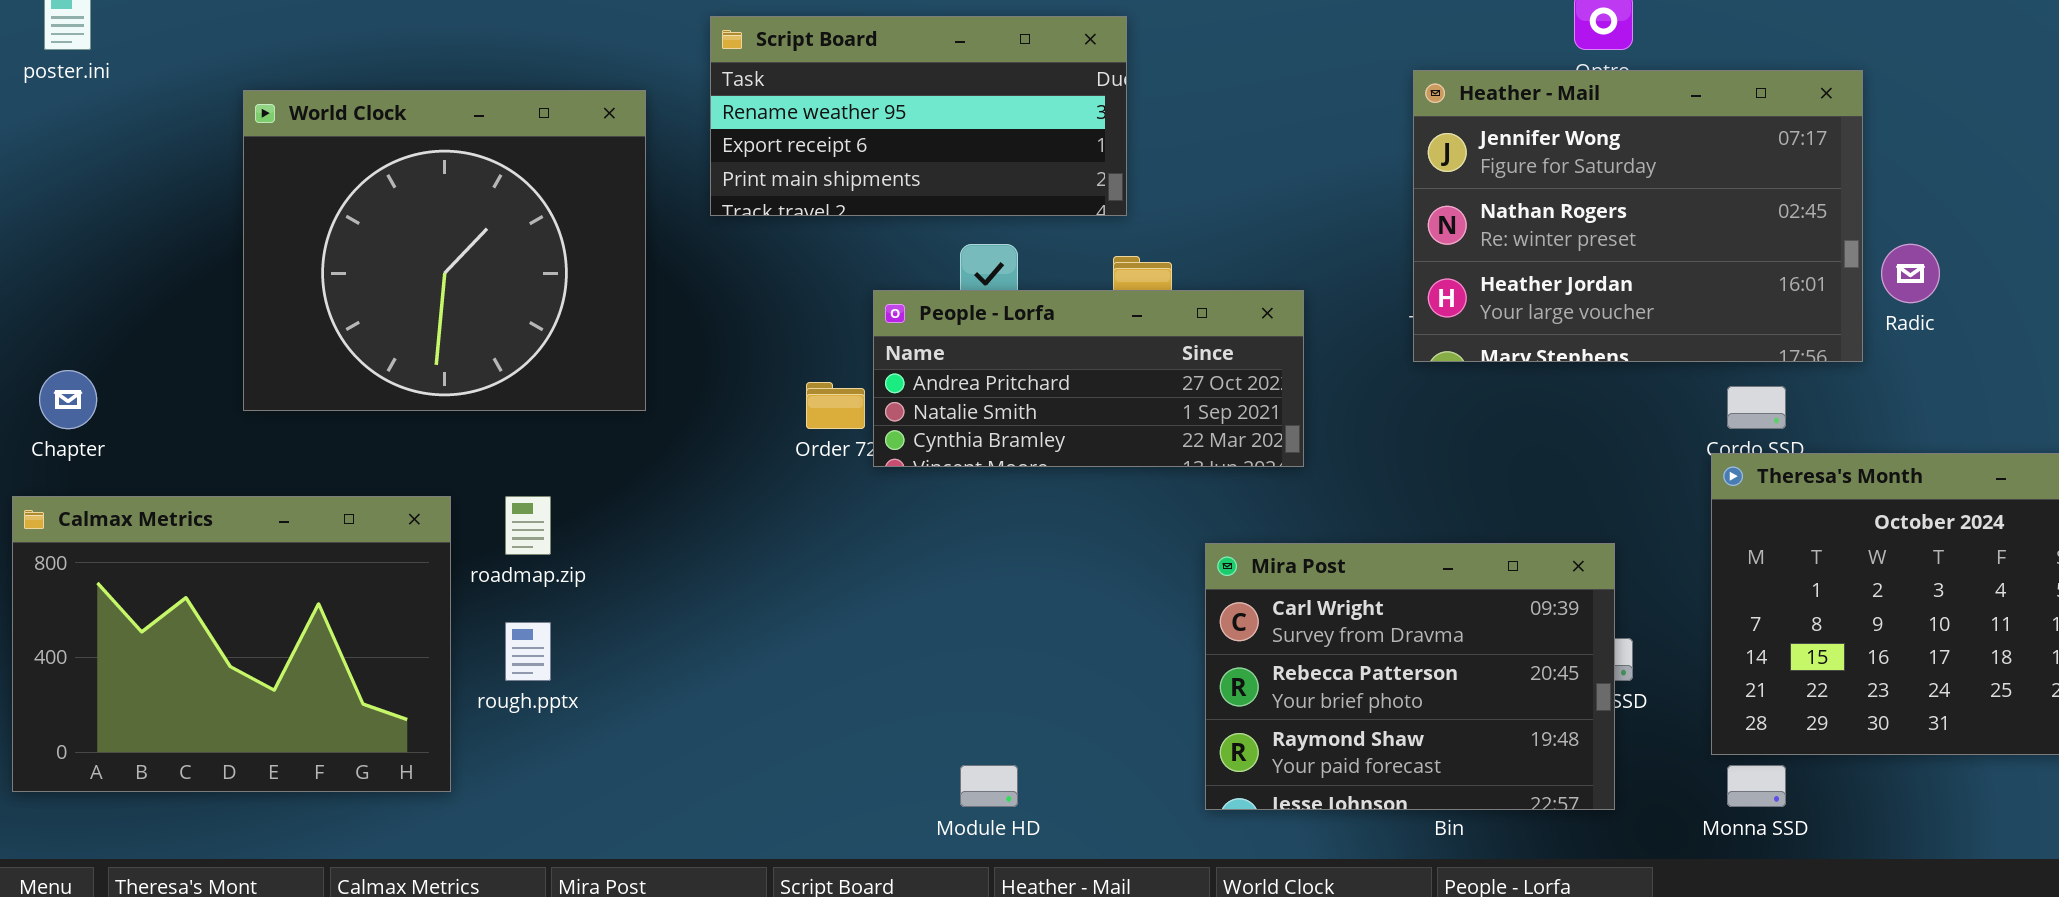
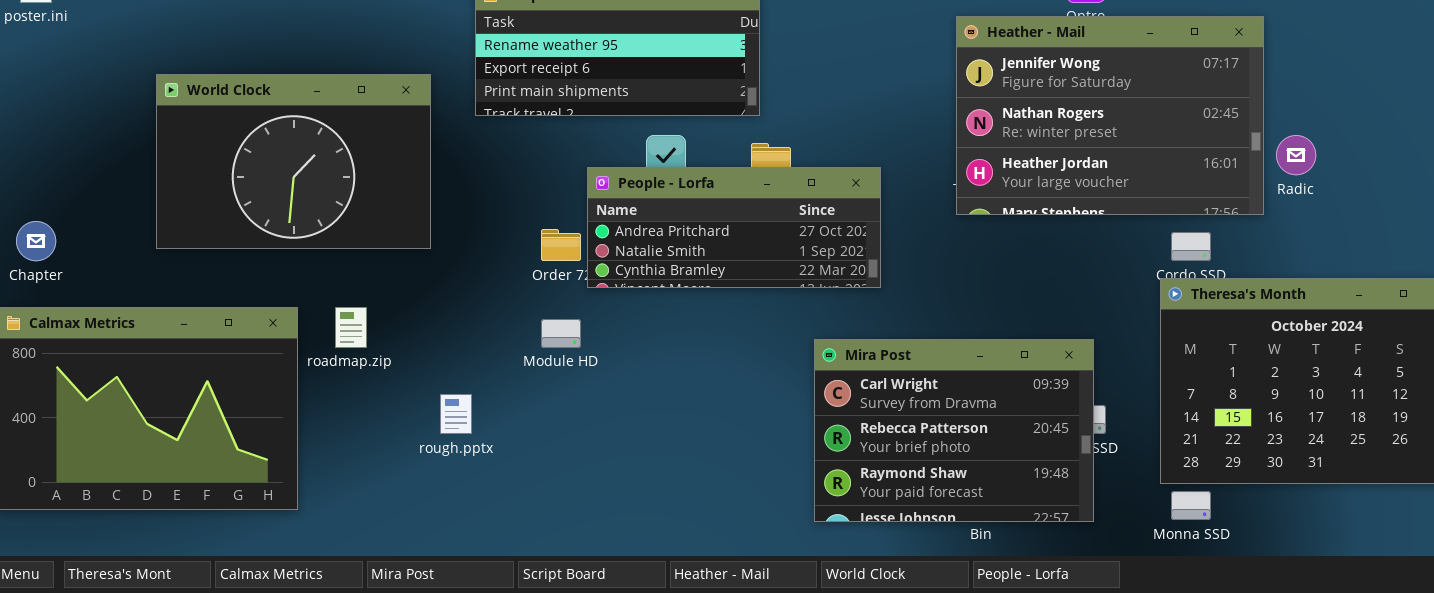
World Clock: [243,90,646,411] -> [156,74,431,249], resized
rough.pptx: [505,622,551,681] -> [440,394,472,434], moved
Module HD: [960,765,1018,807] -> [541,319,581,348], moved

